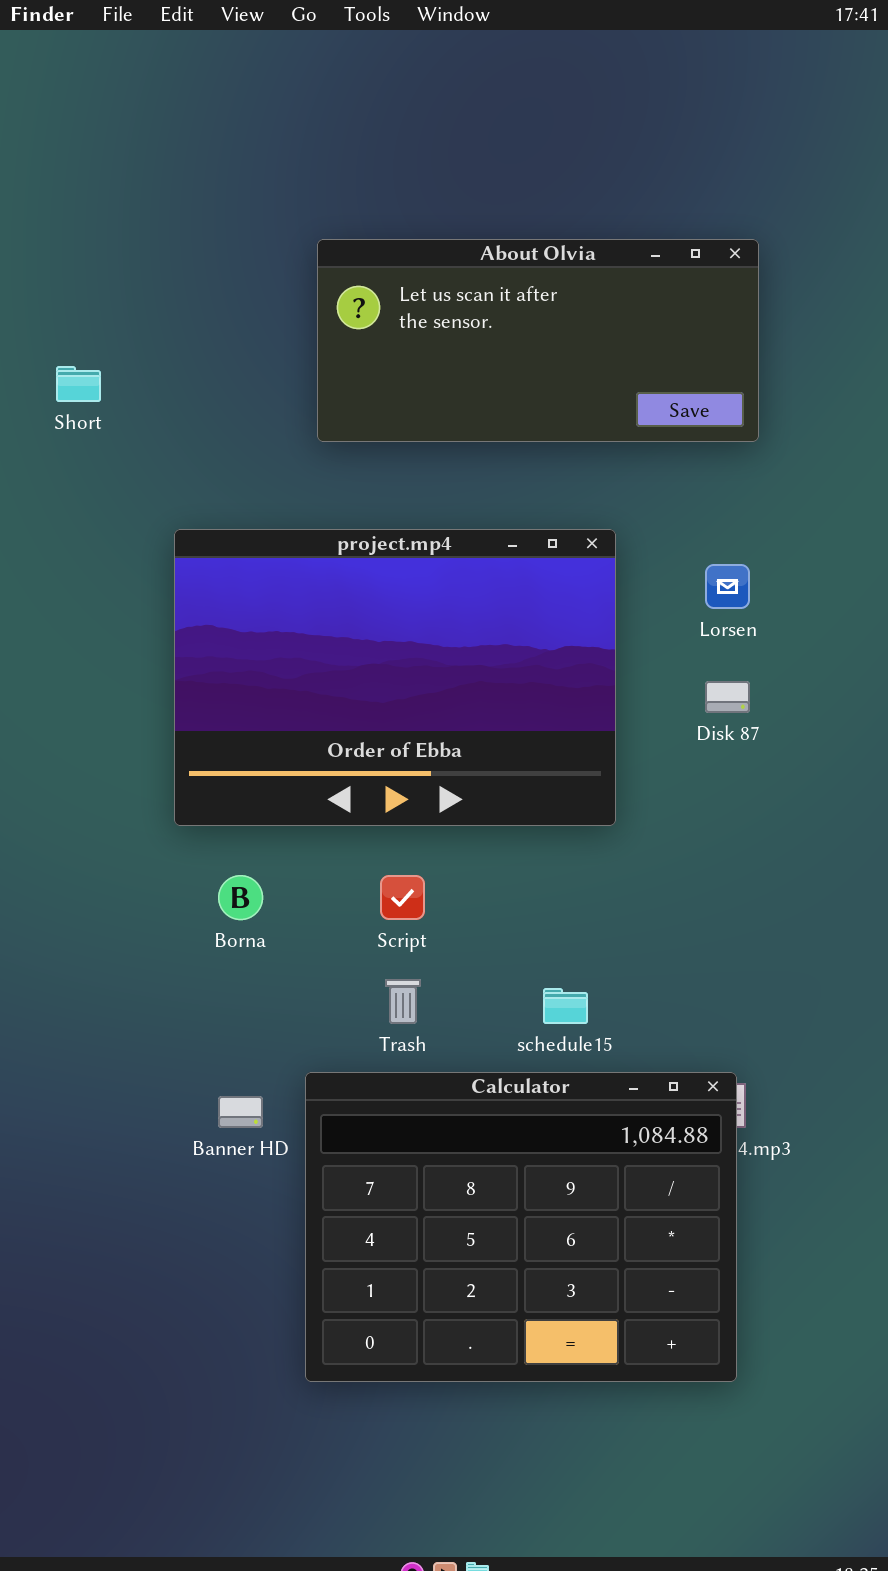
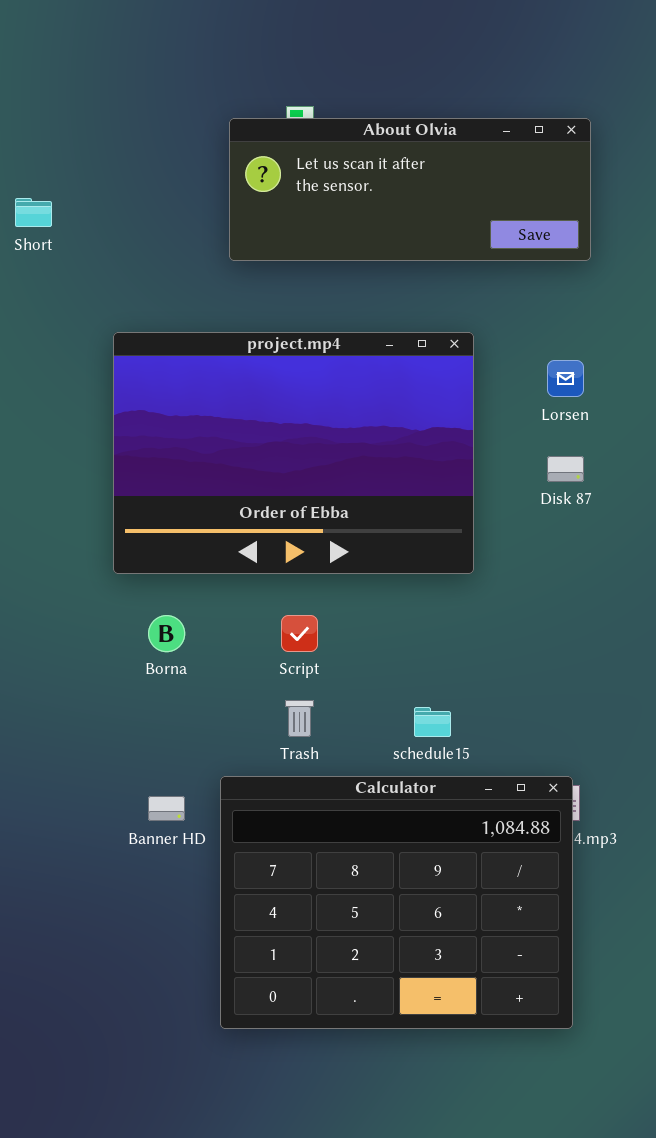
About Olvia: [317,239,759,442] -> [229,118,591,261], resized

